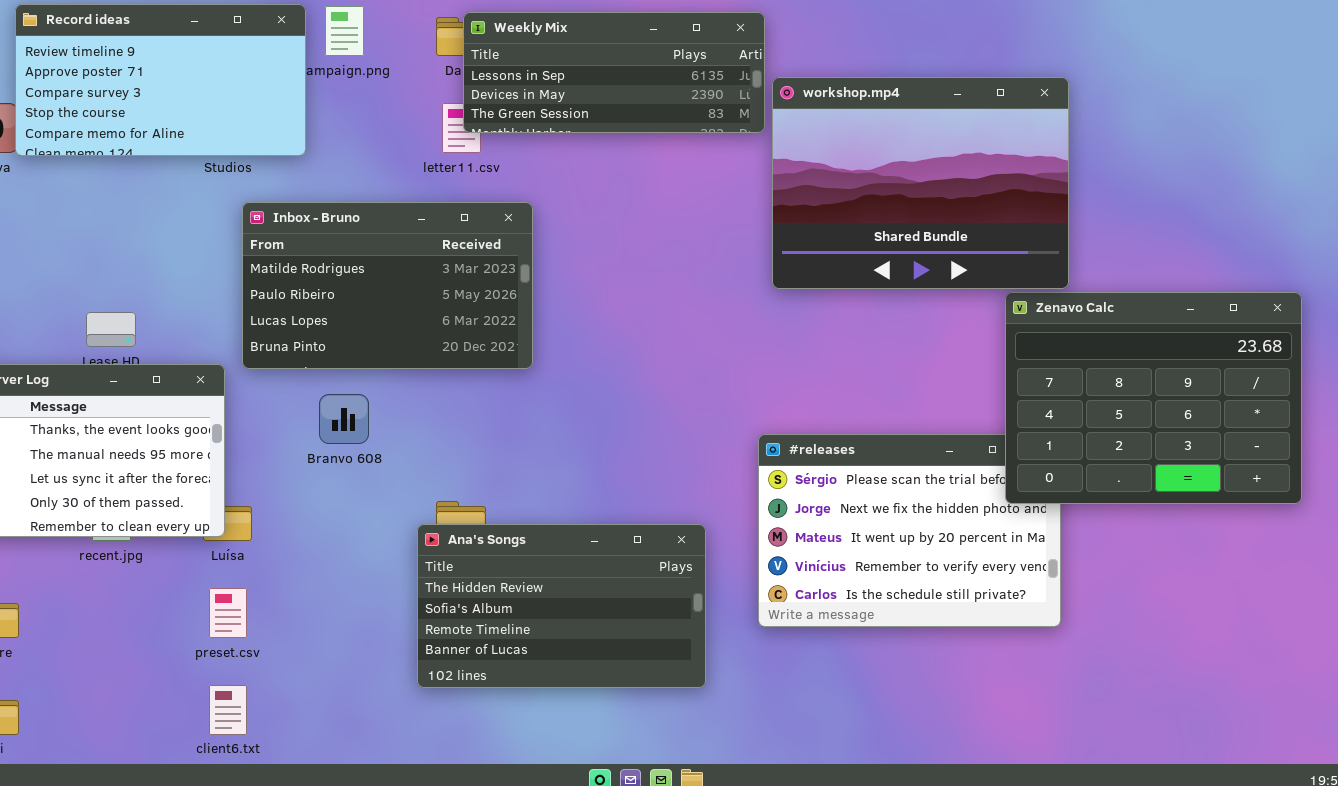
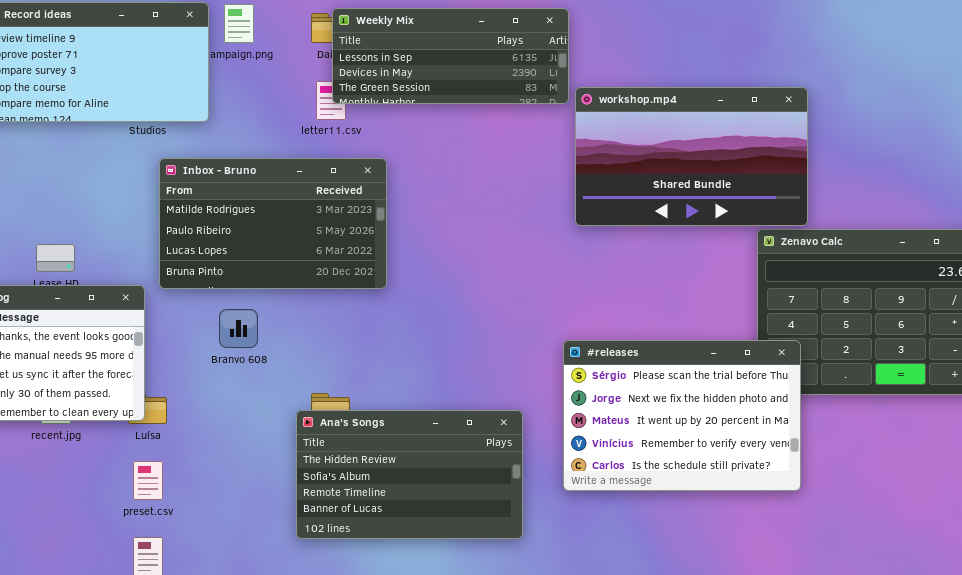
workshop.mp4: [772,77,1069,289] -> [575,87,808,226], resized
#releases: [758,434,1061,627] -> [563,340,801,491], raised

